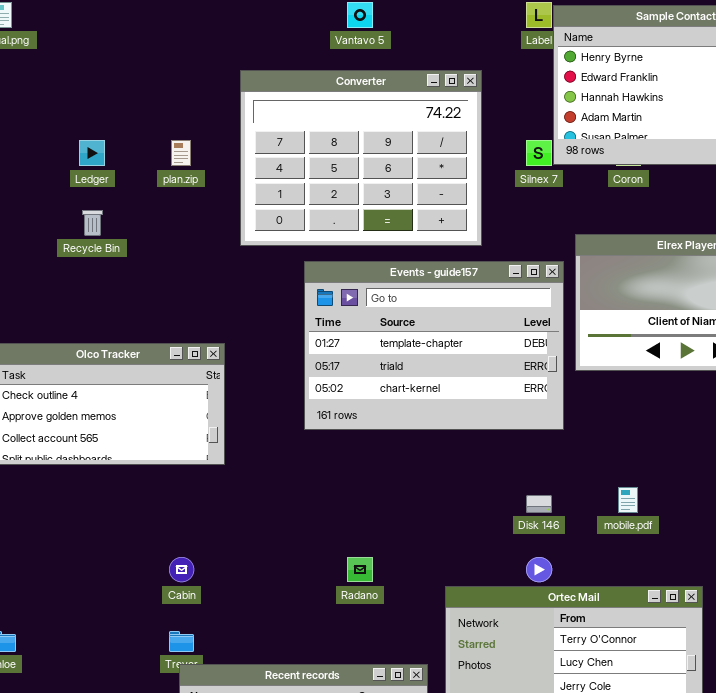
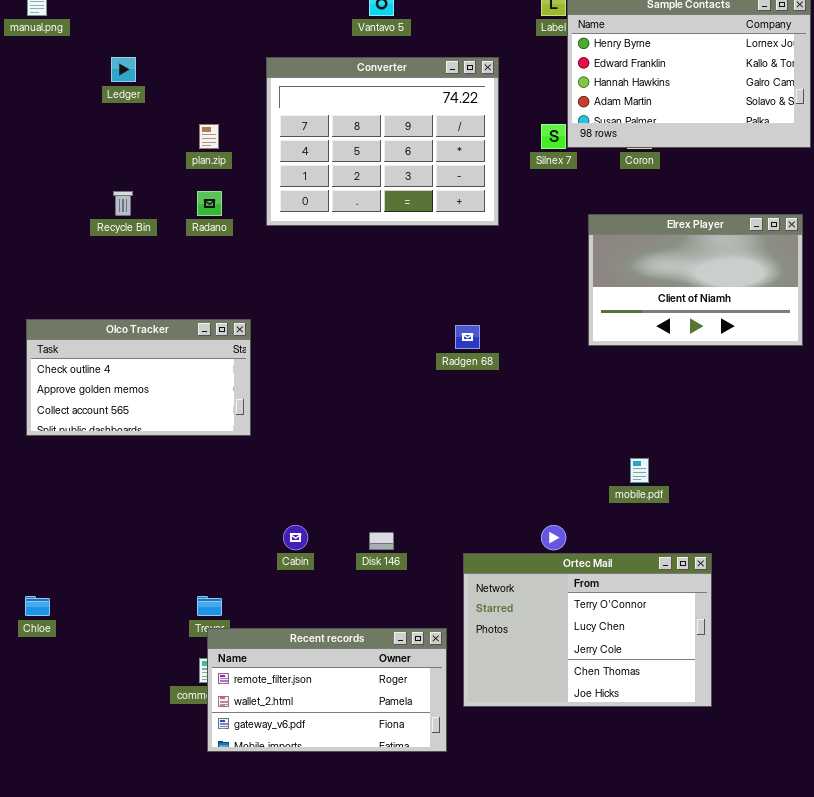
Ledger: [79,140,105,166] -> [111,57,136,82], moved
Events - guide157: [304,261,564,430] -> none, closed
Disk 146: [526,495,552,513] -> [369,532,394,550], moved
Cabin: [169,557,194,582] -> [283,525,308,550], moved
Radano: [347,557,373,582] -> [197,191,222,216], moved

